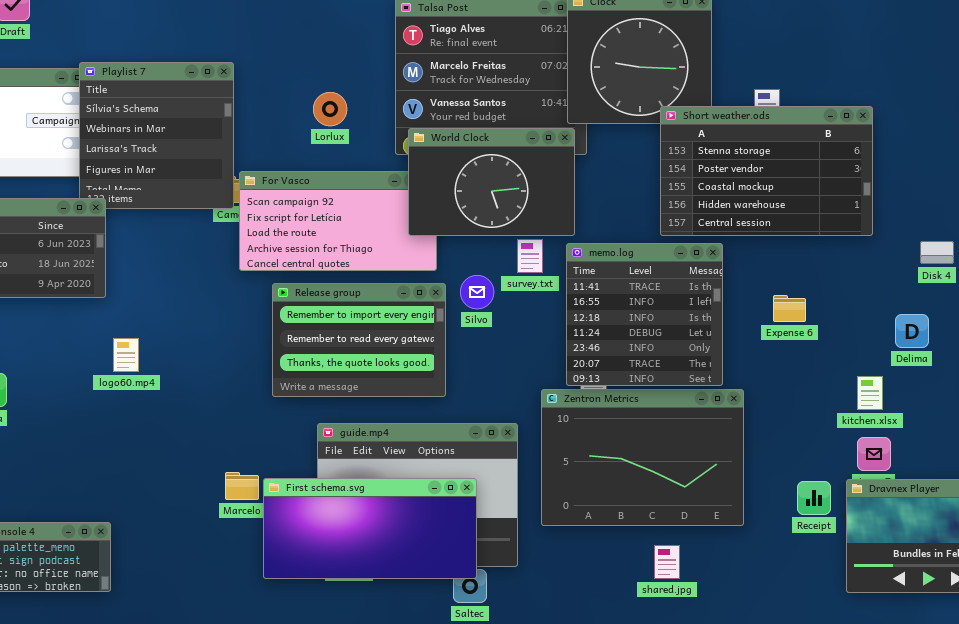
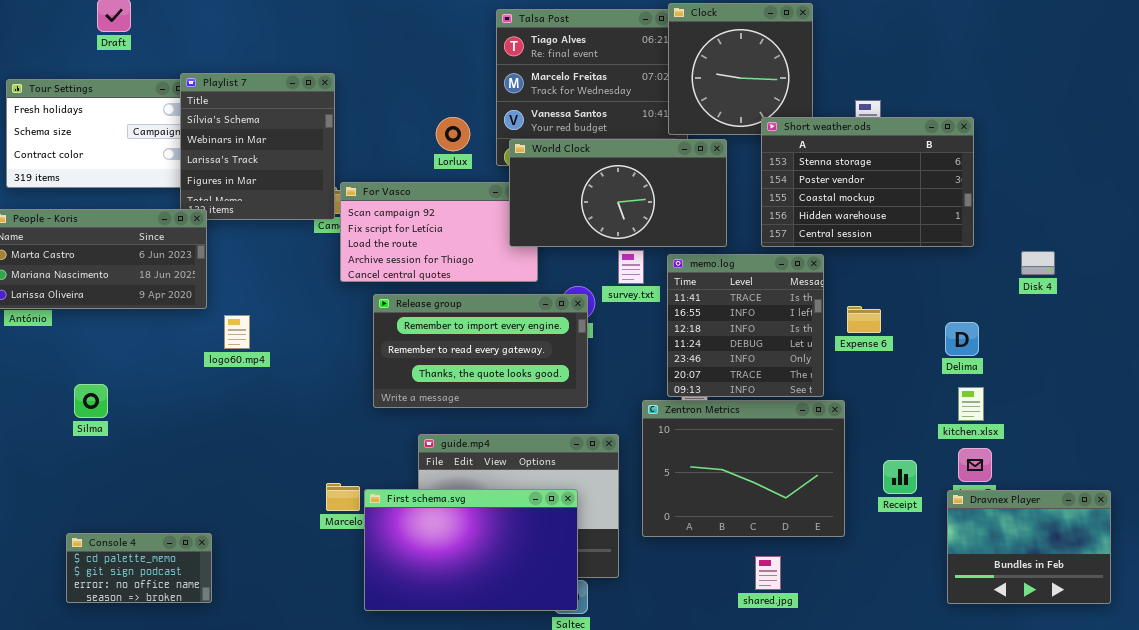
Lorlux: [313,92,347,126] -> [436,117,470,151], moved
World Clock: [408,128,575,236] -> [509,139,727,247], resized
Release group: [272,283,446,397] -> [373,294,588,408], resized
Expense 6: [773,295,806,322] -> [847,306,881,333], moved
Delima: [895,314,929,348] -> [945,322,979,356], moved
logo60.mp4: [113,338,139,372] -> [224,315,250,349], moved
First schema.svg: [263,478,477,579] -> [364,489,578,611], resized
Receipt: [797,481,831,515] -> [883,460,917,494], moved

